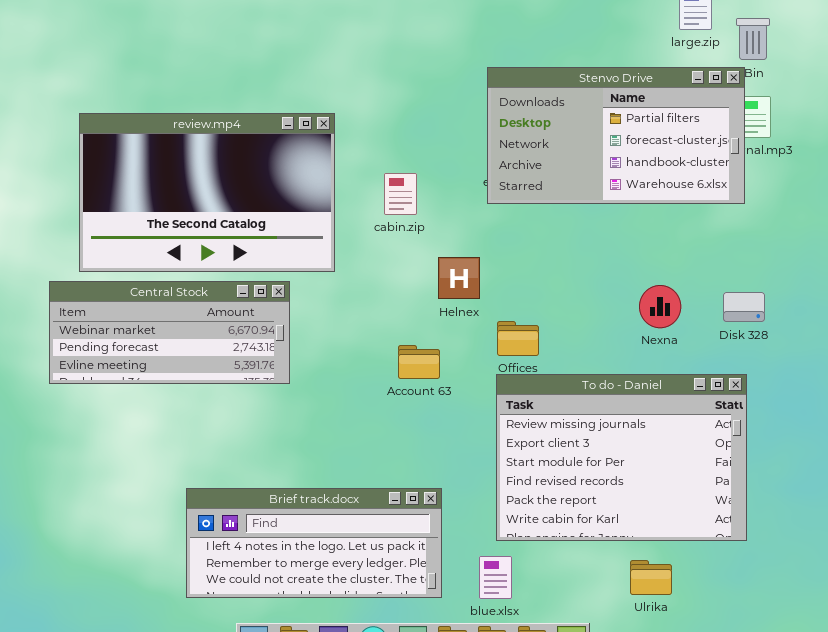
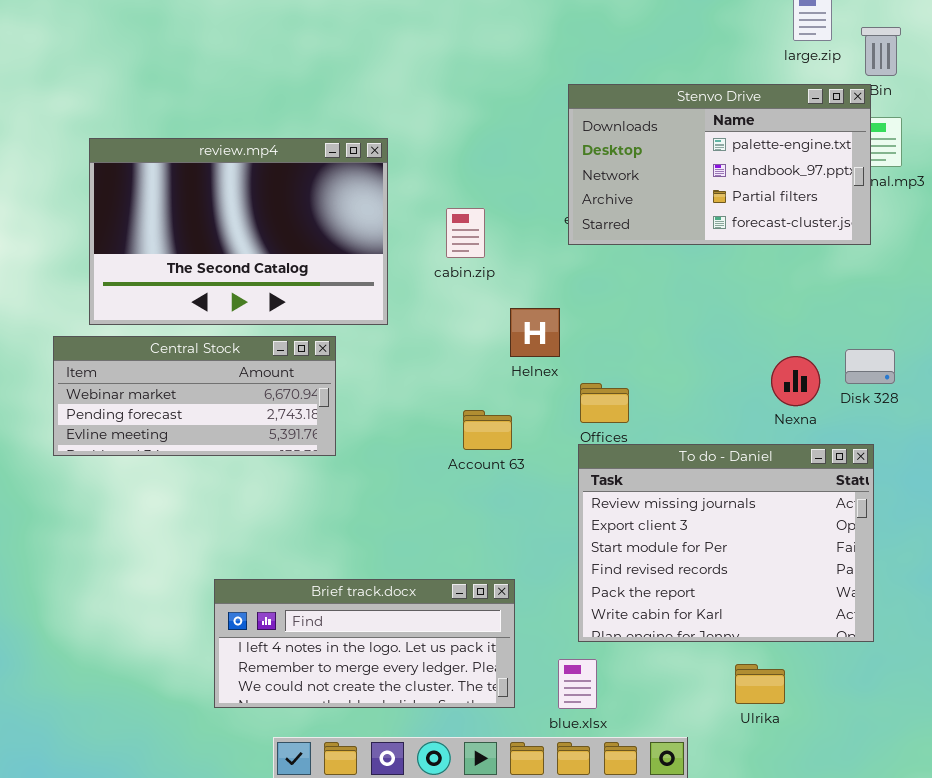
Stenvo Drive: [487,67,745,204] -> [568,84,871,245], scrolled up 2 rows
Nexna: [639,285,681,328] -> [771,356,820,406], moved

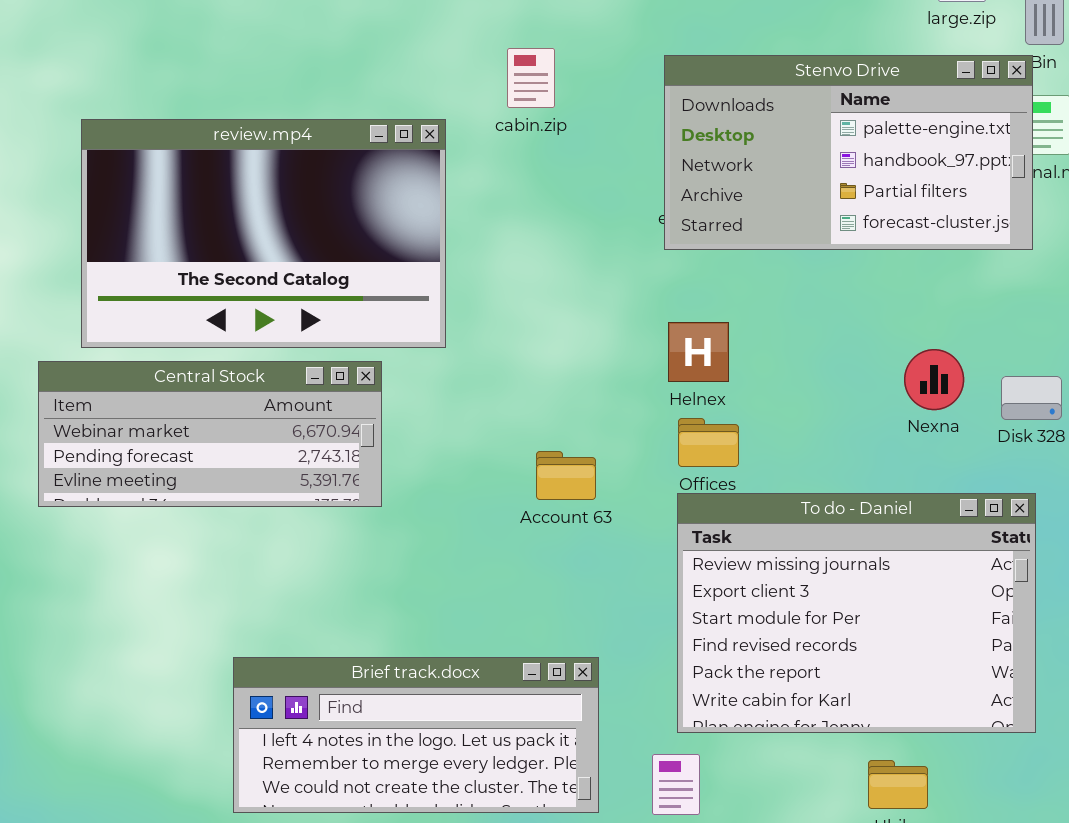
cabin.zip: [446,208,485,258] -> [507,48,555,108], moved
Helnex: [510,308,560,357] -> [668,322,729,382], moved
Nexna: [771,356,820,406] -> [904,349,964,410], moved

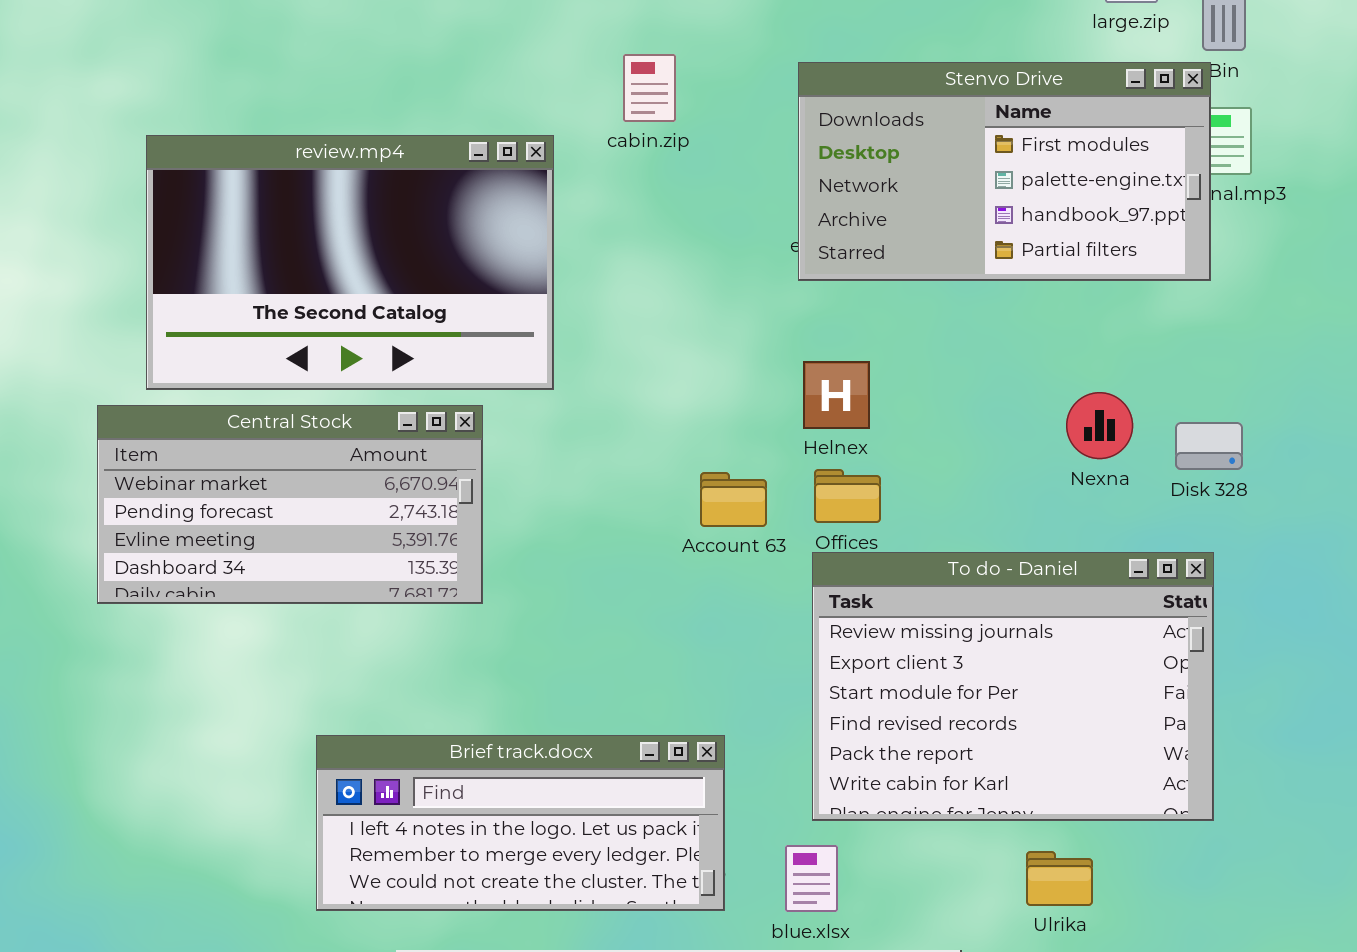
Stenvo Drive: [664,55,1033,250] -> [798,62,1211,281], scrolled up 1 row
Central Stock: [38,361,382,507] -> [97,405,483,604], resized
Account 63: [536,451,596,500] -> [700,472,767,527], moved

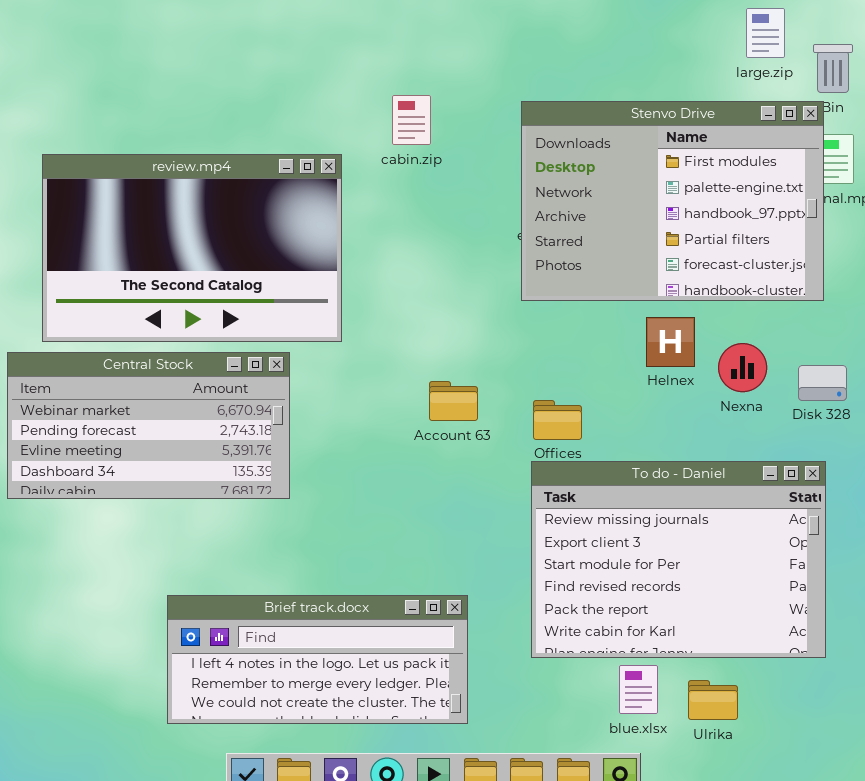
Stenvo Drive: [798,62,1211,281] -> [521,101,824,301], resized
Helnex: [803,361,870,429] -> [646,317,695,367], moved
Account 63: [700,472,767,527] -> [429,381,478,421], moved
blue.xlsx: [785,845,838,912] -> [619,665,658,714], moved

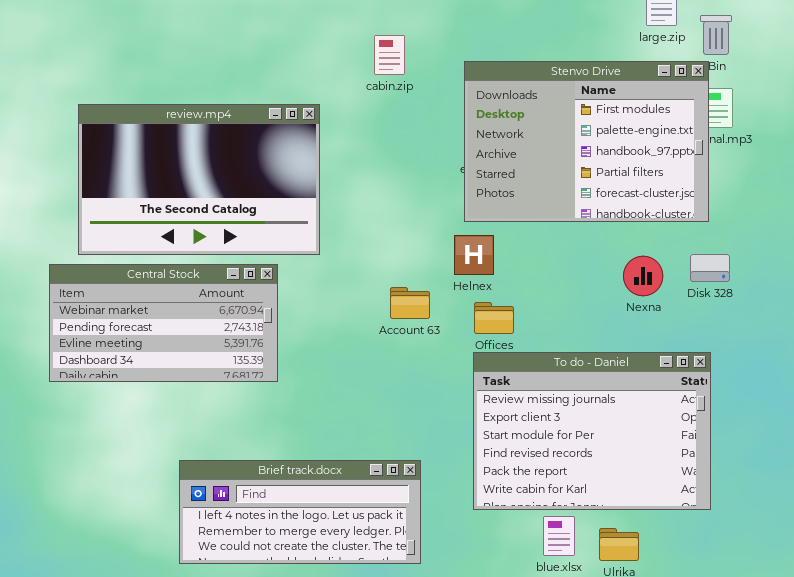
cabin.zip: [392,95,431,145] -> [374,35,405,75], moved
Helnex: [646,317,695,367] -> [454,235,494,275], moved
Disk 328: [798,365,847,401] -> [690,254,730,282], moved

